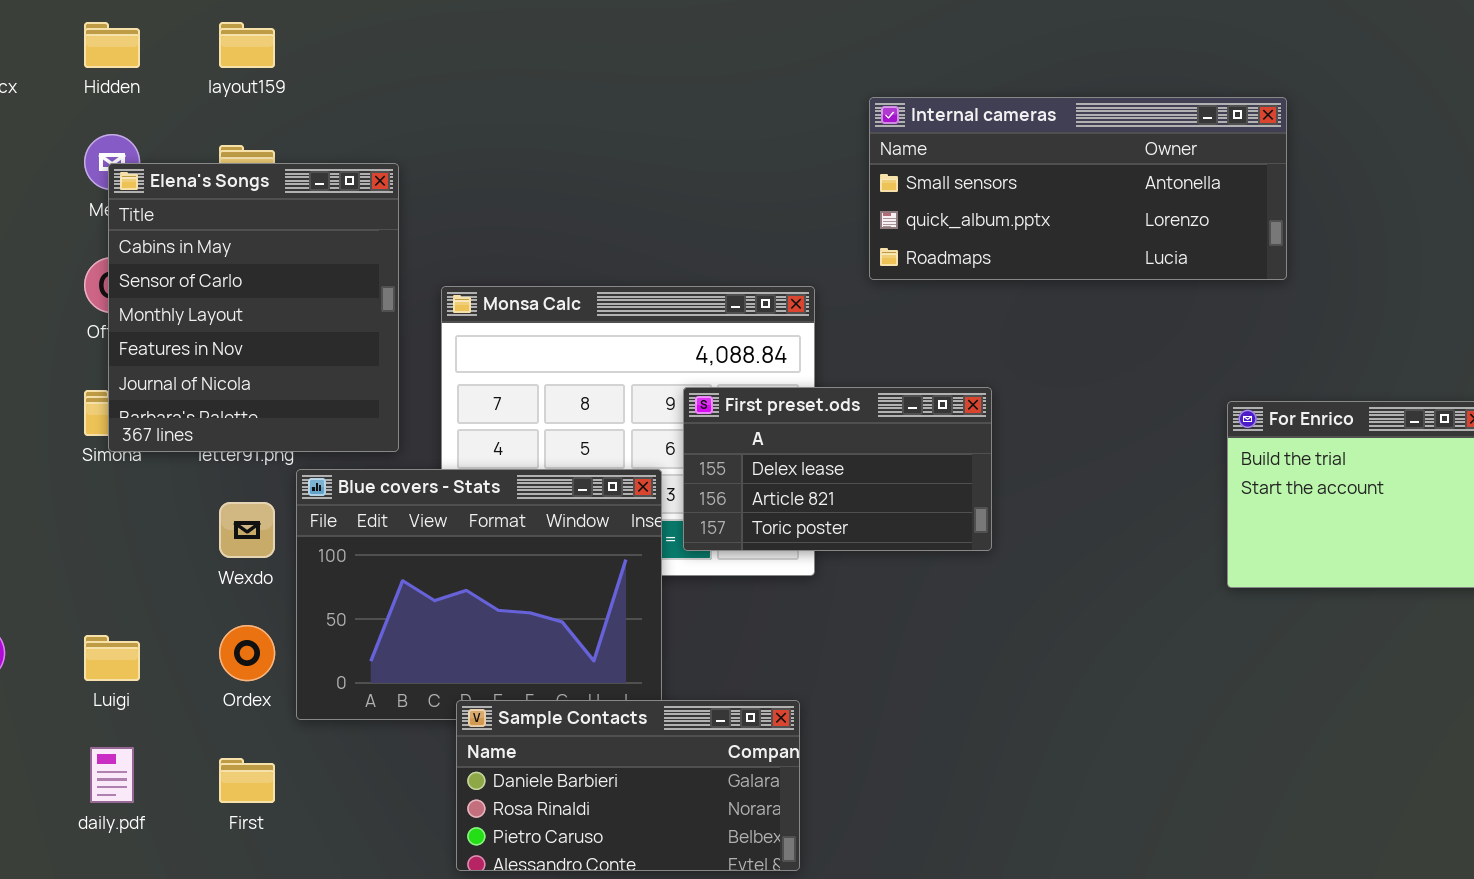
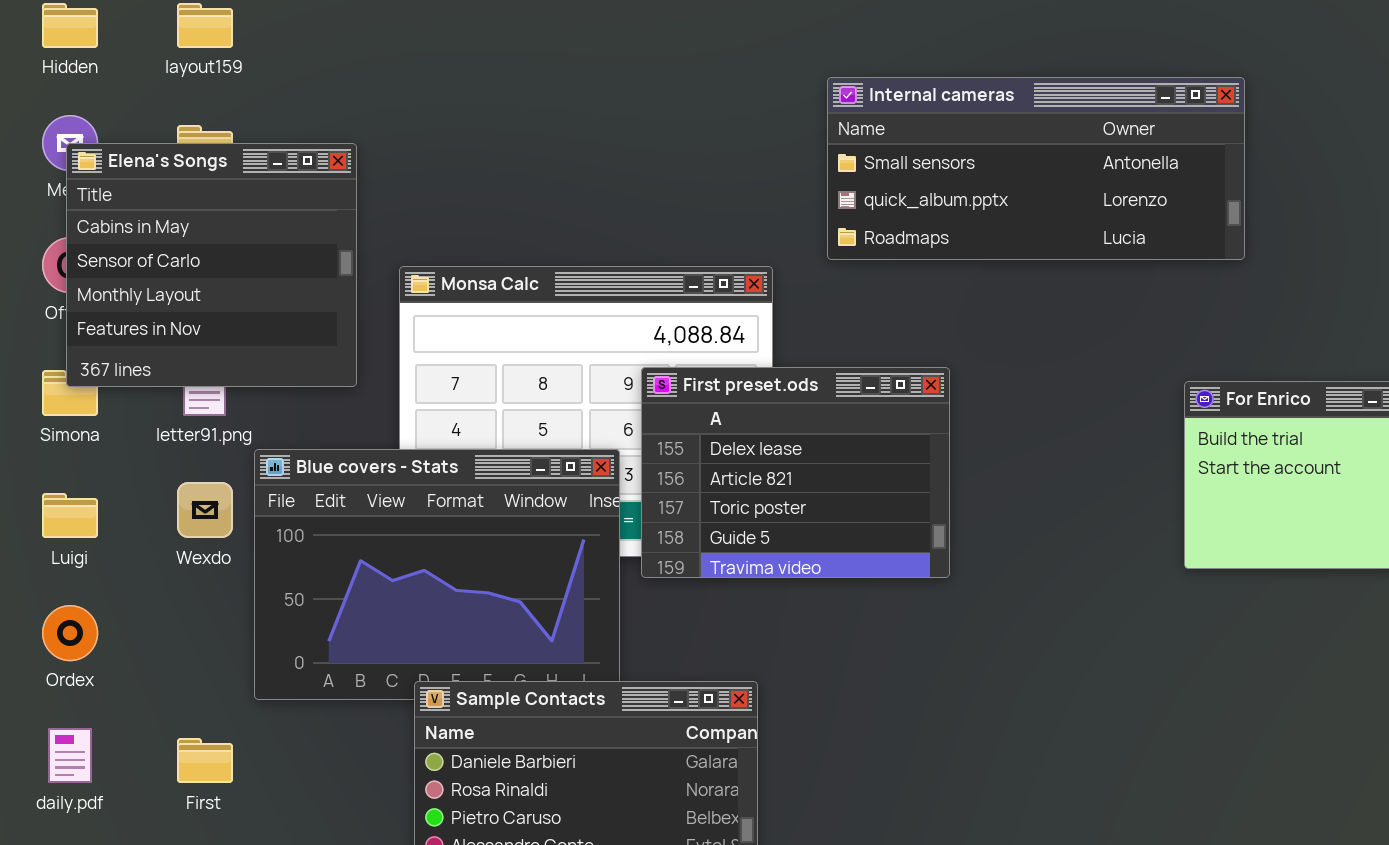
Elena's Songs: [108,163,399,452] -> [66,143,357,387], resized
First preset.ods: [683,387,992,551] -> [641,367,950,578], resized
Ordex: [219,625,275,681] -> [42,605,98,661], moved
Luigi: [84,635,140,681] -> [42,493,98,538], moved

